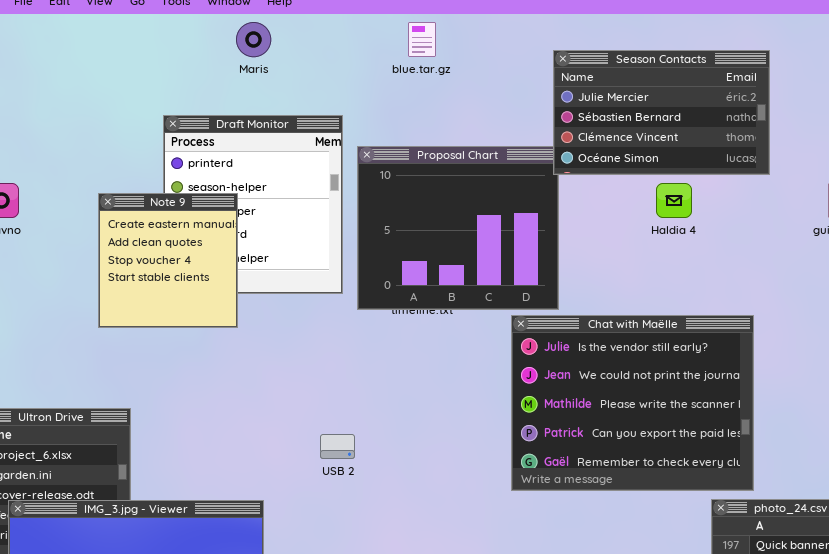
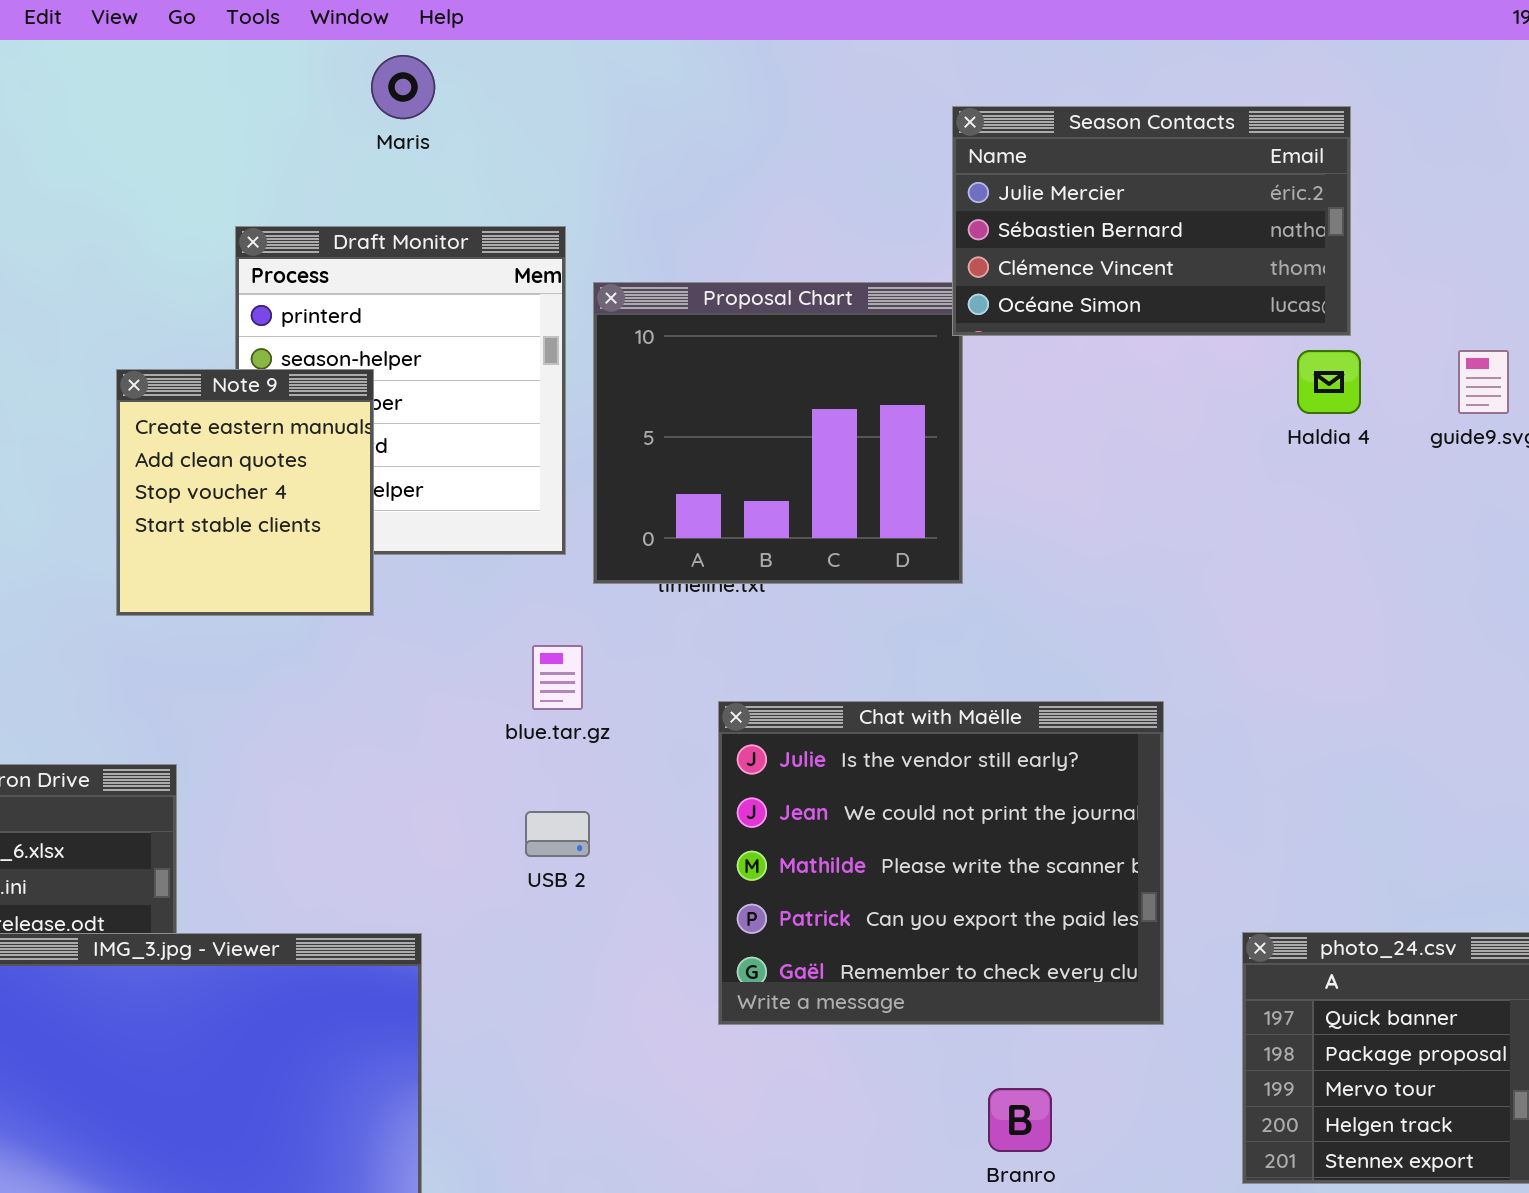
blue.tar.gz: [408,22,436,57] -> [532,645,583,710], moved
Haldia 4: [656,183,692,218] -> [1297,350,1361,414], moved
Chat with Maëlle: [511,315,754,491] -> [718,701,1164,1025], moved

